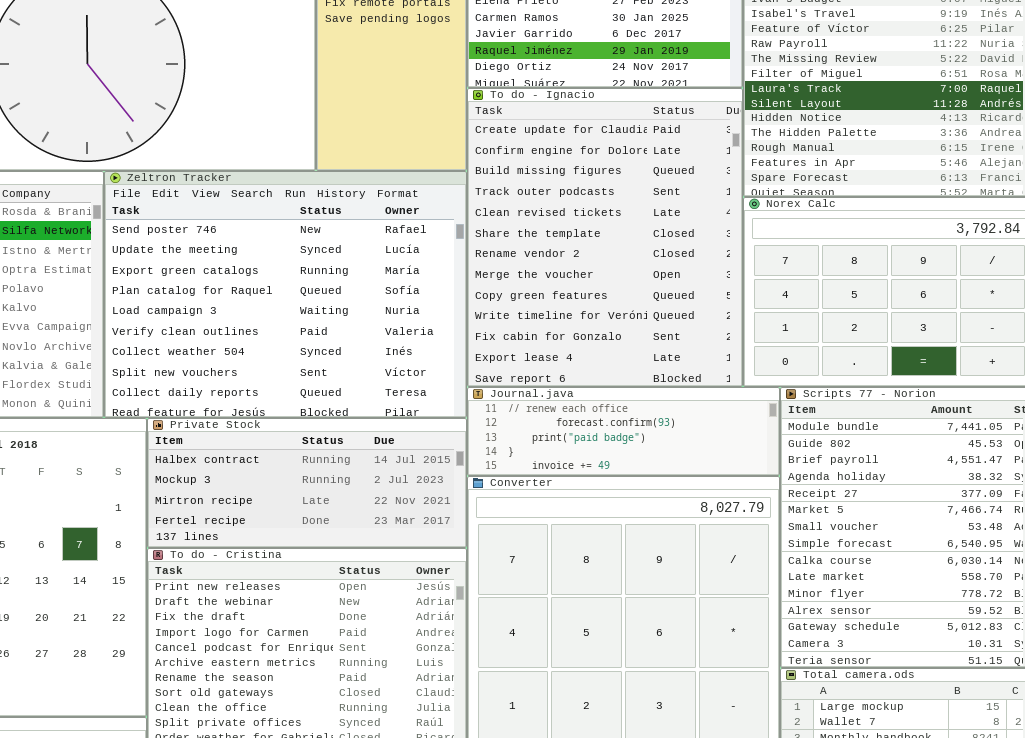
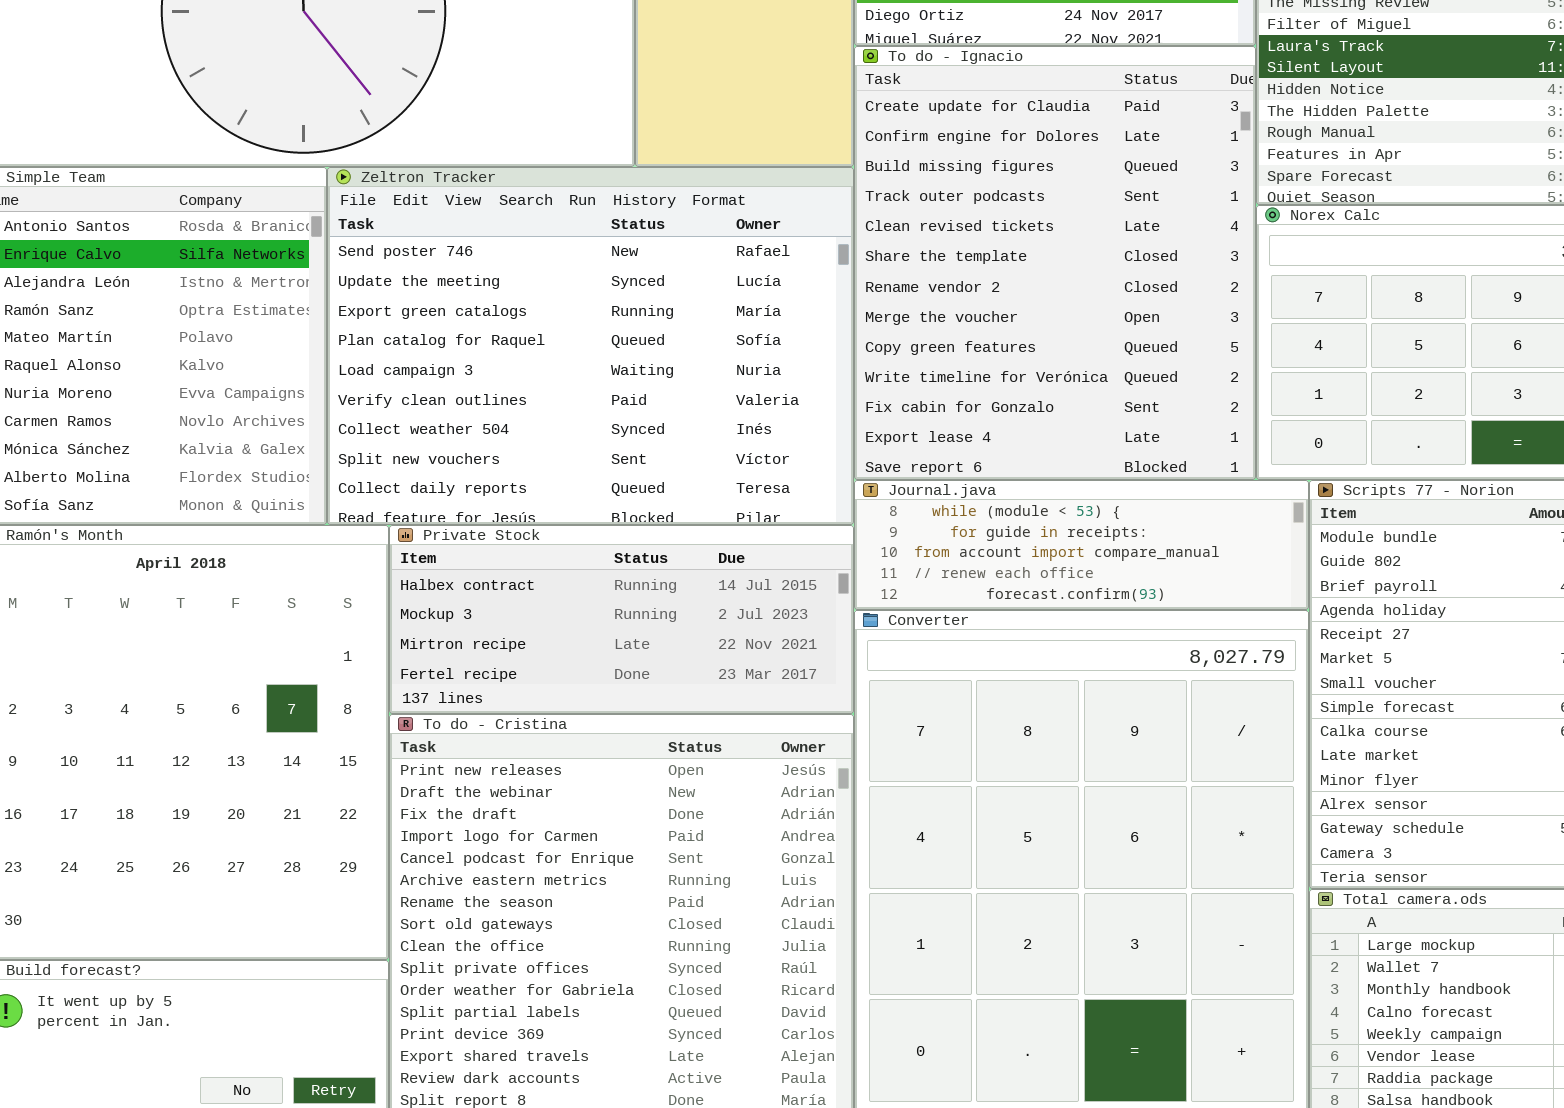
Journal.java: [467,387,780,476] -> [854,480,1309,610], scrolled up 3 rows

